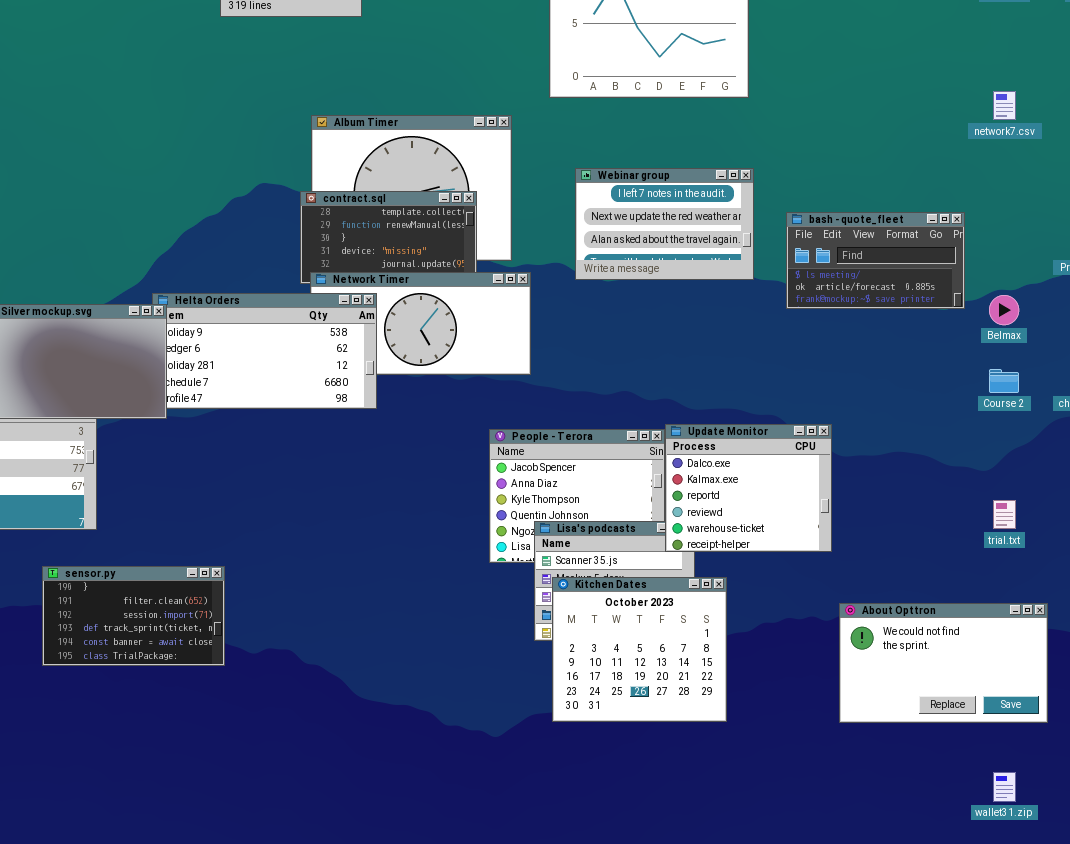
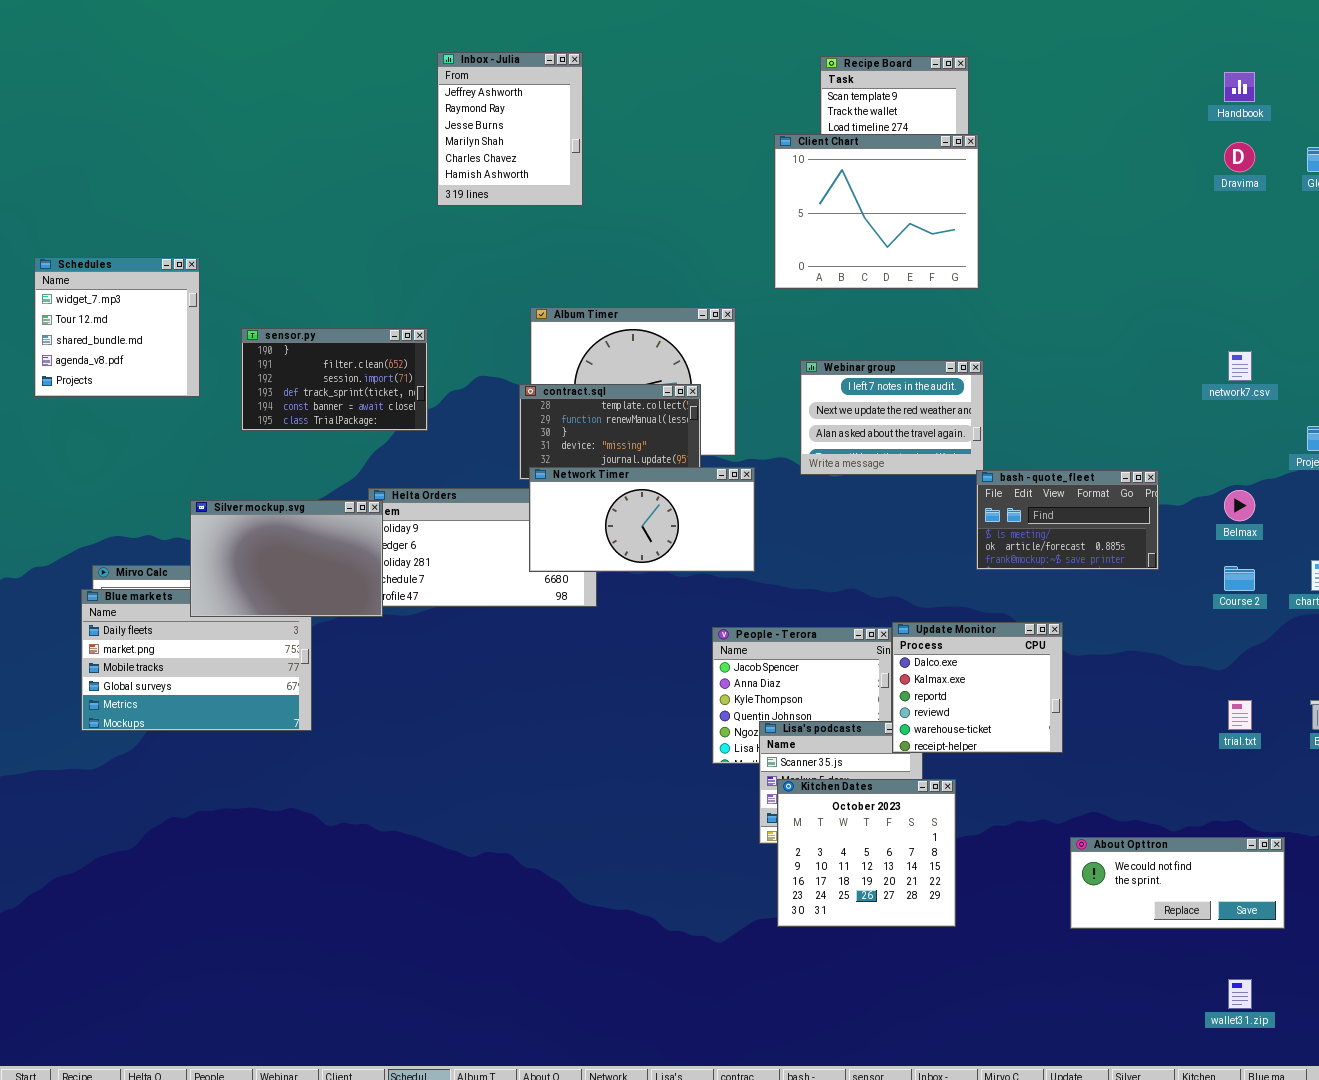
network7.csv: [993,91,1016,120] -> [1228,351,1252,381], moved
bash - quote_fleet: [786,212,965,309] -> [976,470,1159,570], moved
Network Timer: [310,272,531,375] -> [529,467,755,572], raised
sensor.py: [42,566,225,666] -> [241,328,428,431], moved
About Opttron: [839,603,1048,723] -> [1070,837,1285,929], resized

